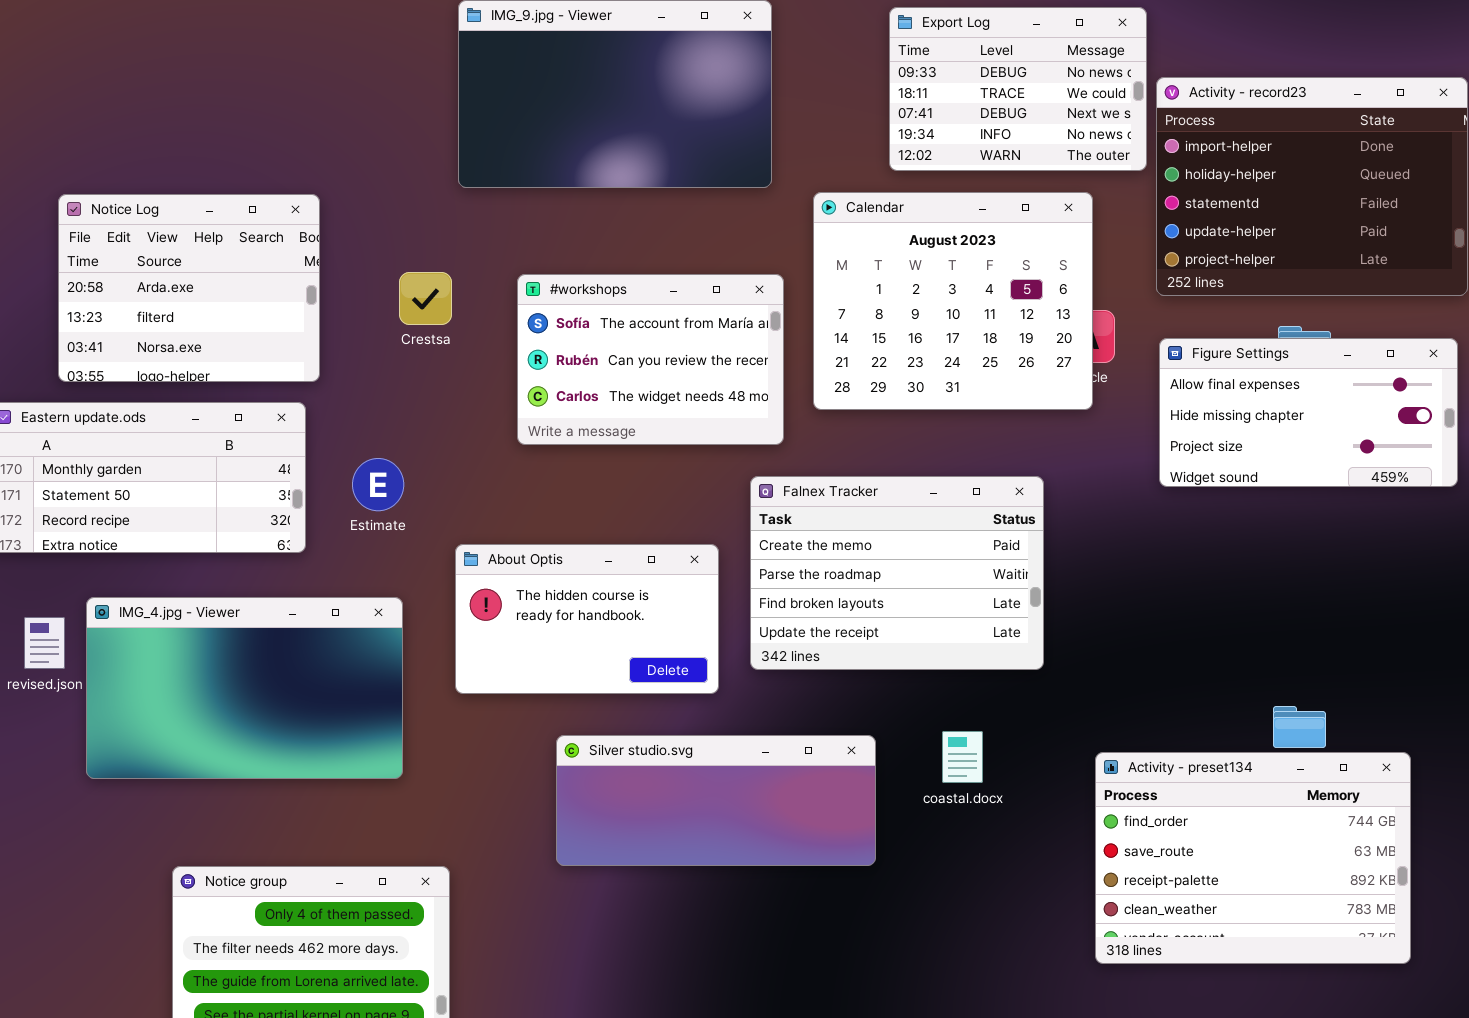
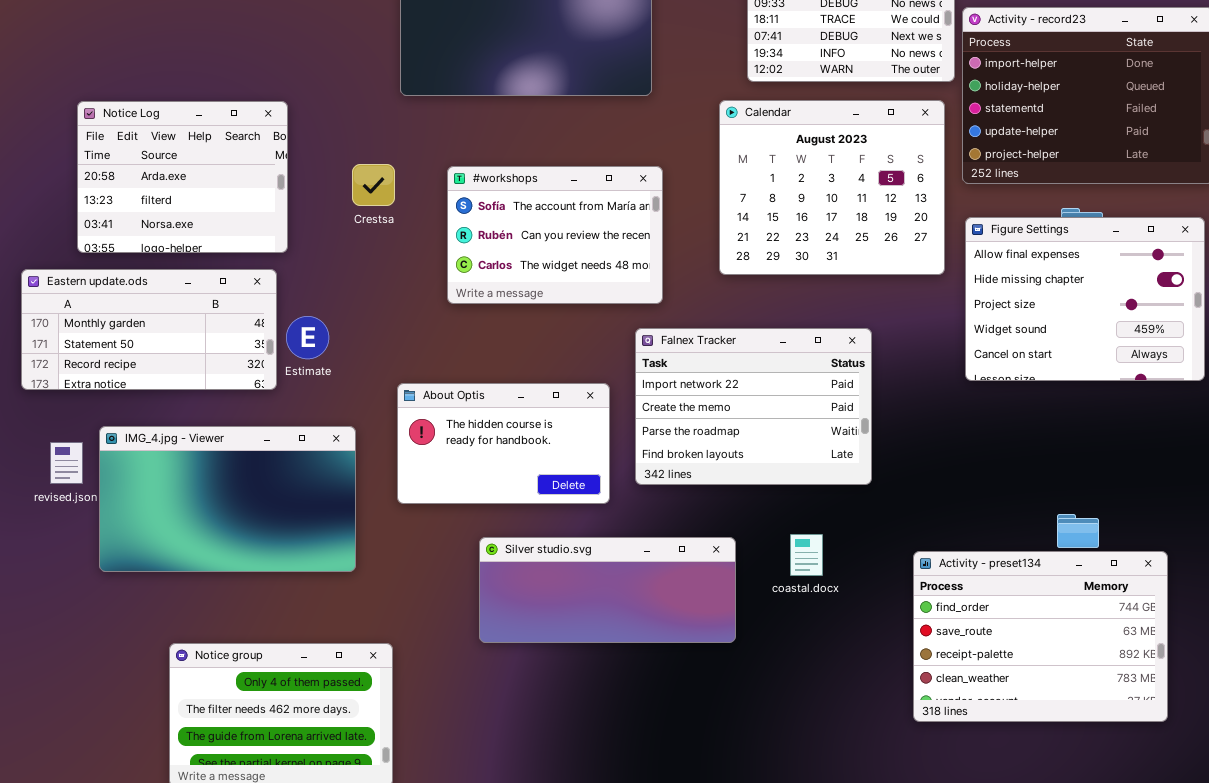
Calendar: [813,192,1093,410] -> [719,100,945,275], moved
Figure Settings: [1159,338,1458,487] -> [965,217,1205,381], resized
Estimate: [352,458,404,511] -> [286,316,329,359], moved
Falnex Tracker: [750,476,1044,670] -> [635,328,872,485], scrolled up 1 row

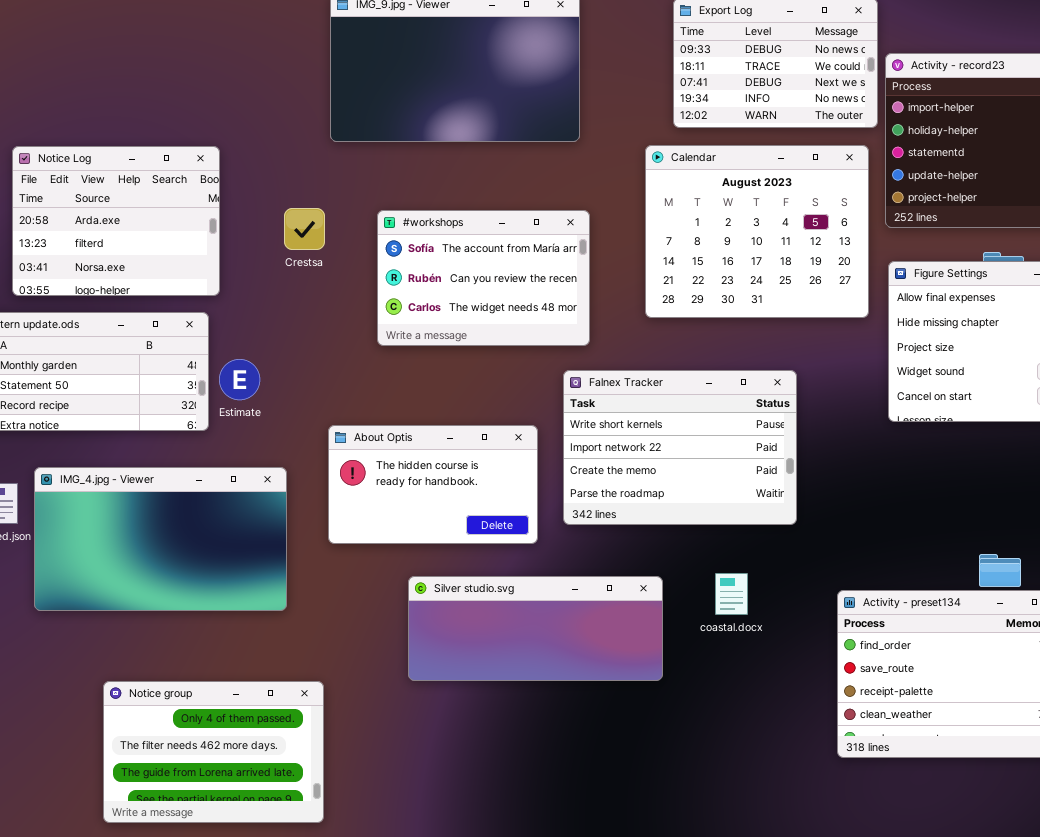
Falnex Tracker: [635,328,872,485] -> [563,370,797,525], scrolled up 1 row

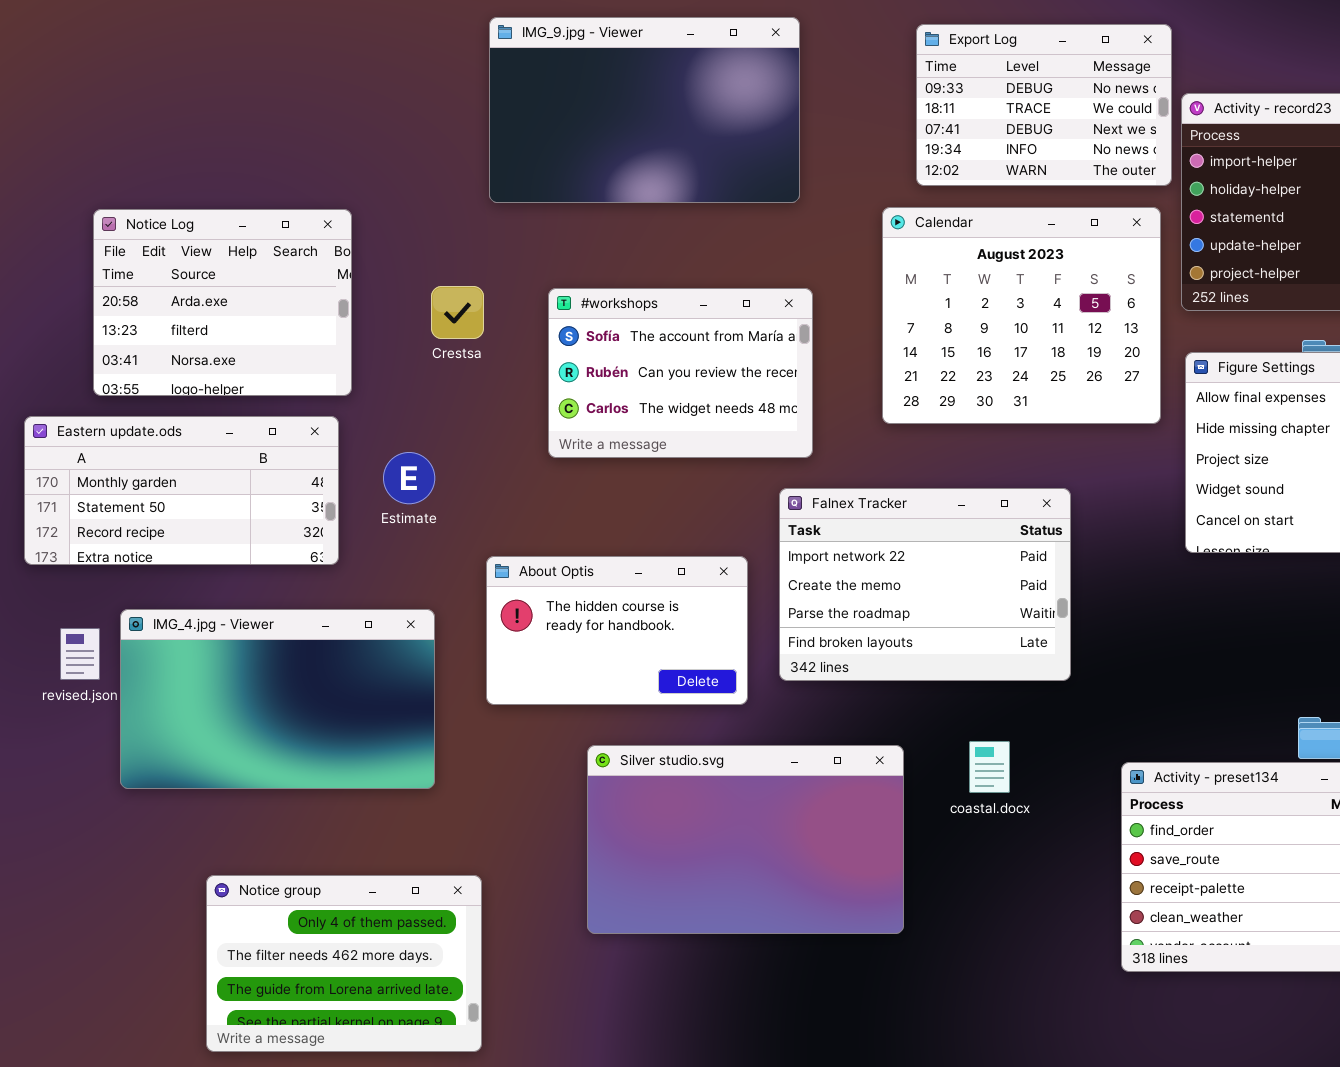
Estimate: [219,359,260,400] -> [383,452,435,504], moved
Falnex Tracker: [563,370,797,525] -> [779,488,1071,681], scrolled down 1 row
Silver studio.svg: [408,576,663,681] -> [587,745,904,934], resized

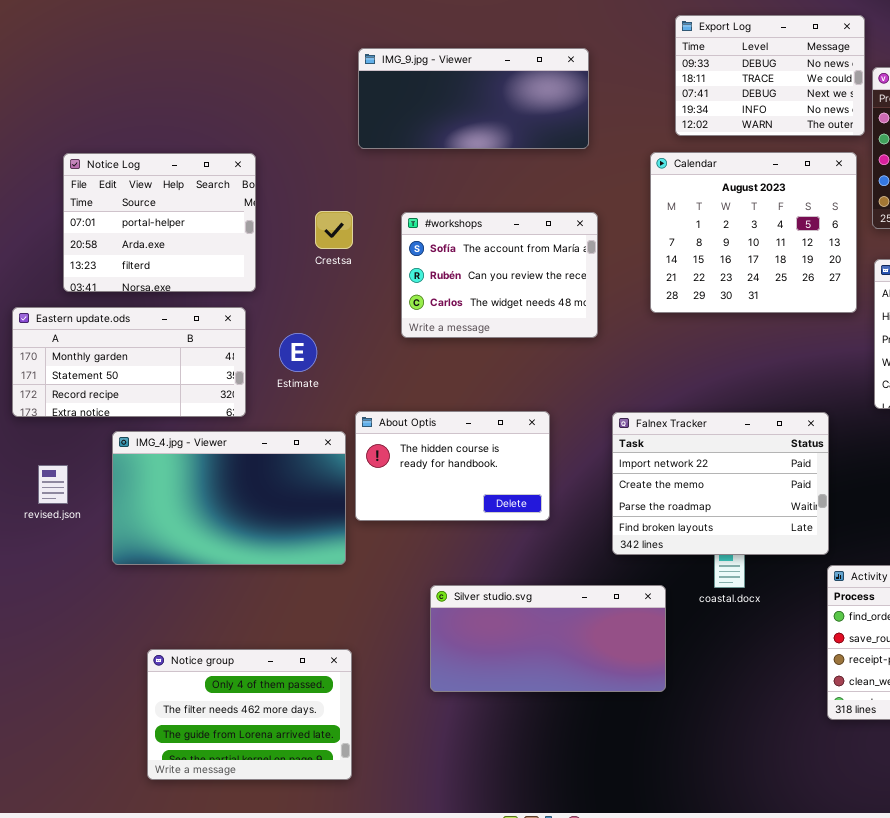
IMG_9.jpg - Viewer: [489,17,800,203] -> [358,48,589,149], resized
Notice Log: [93,209,352,396] -> [63,153,256,292], scrolled up 1 row
Falnex Tracker: [779,488,1071,681] -> [612,412,829,555], moved
IMG_4.jpg - Viewer: [120,609,435,789] -> [112,431,346,565], moved
Silver studio.svg: [587,745,904,934] -> [430,585,666,692], resized

